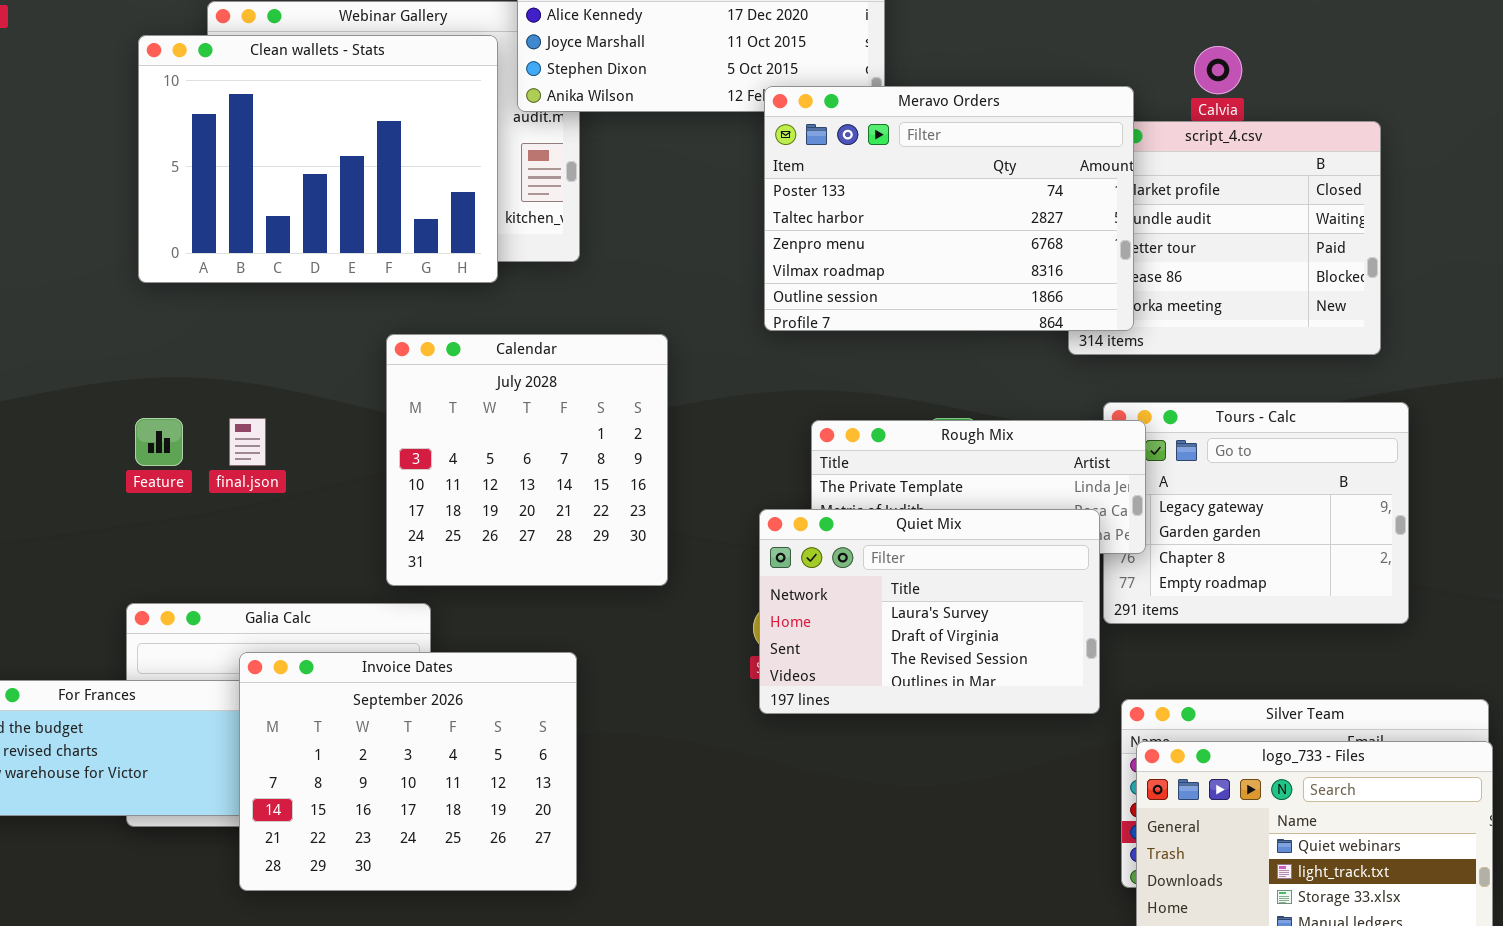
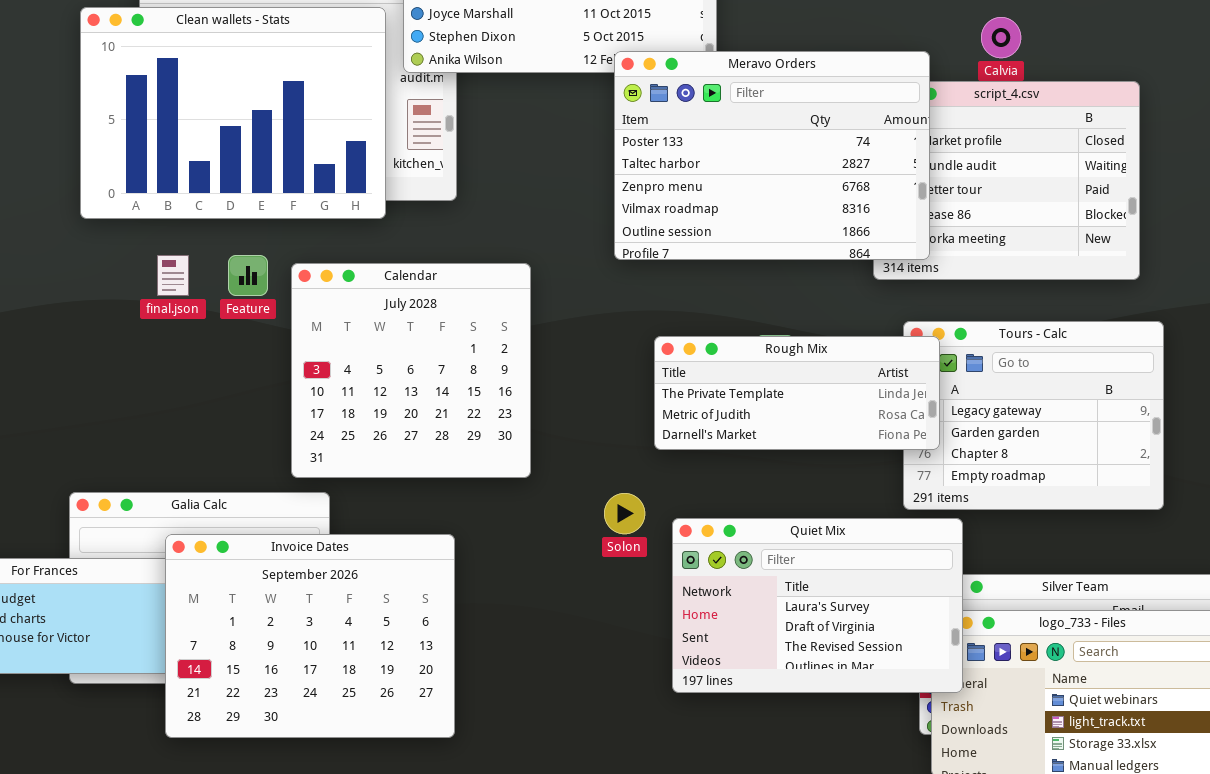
Feature: [135,418,183,466] -> [228,255,268,296], moved
final.json: [229,418,266,466] -> [157,255,189,296], moved
Quiet Mix: [759,509,1100,714] -> [672,518,963,693], moved

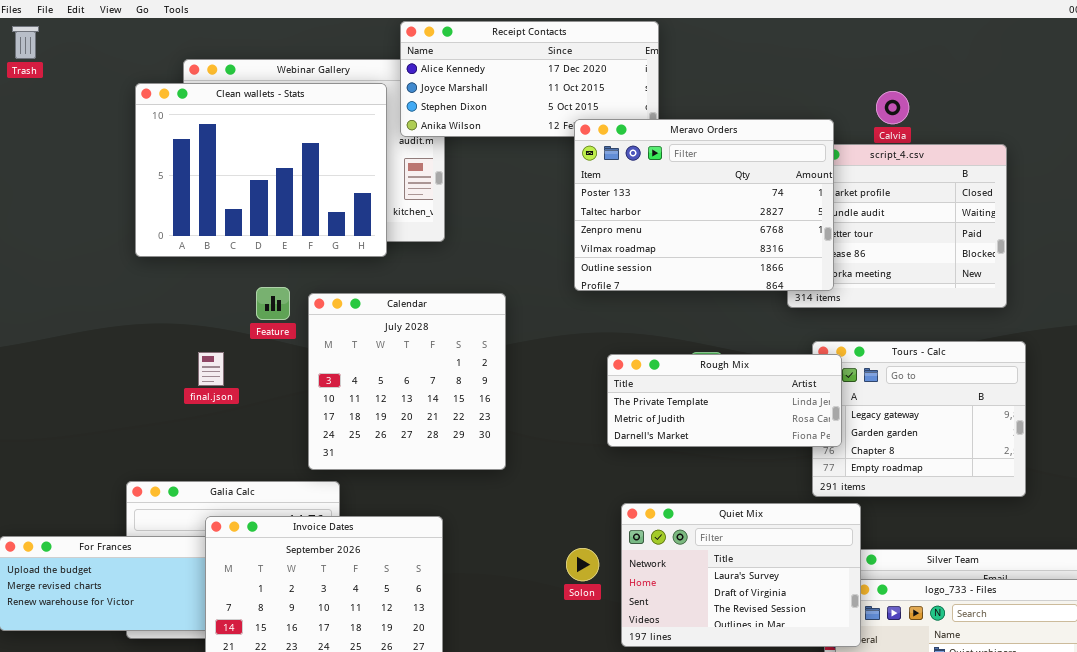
final.json: [157,255,189,296] -> [198,352,224,386], moved
Solon: [604,493,645,534] -> [566,548,599,581], moved

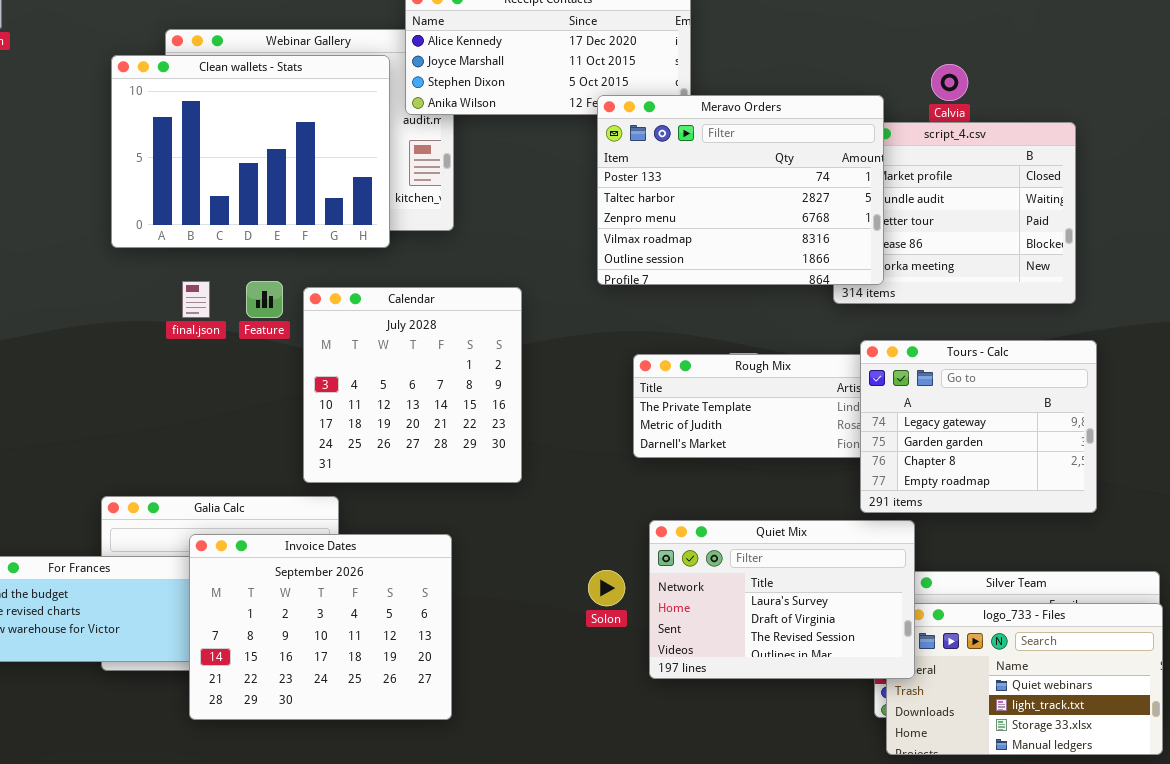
Tours - Calc: [812,341,1026,497] -> [860,340,1097,513], raised
final.json: [198,352,224,386] -> [182,281,210,318], moved

